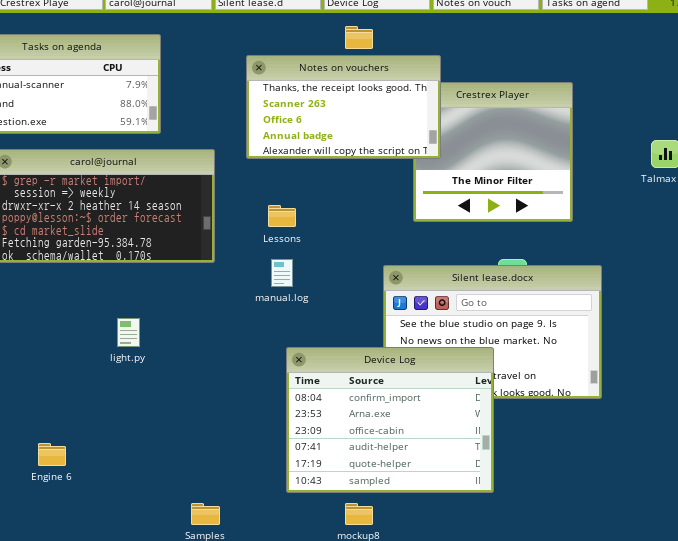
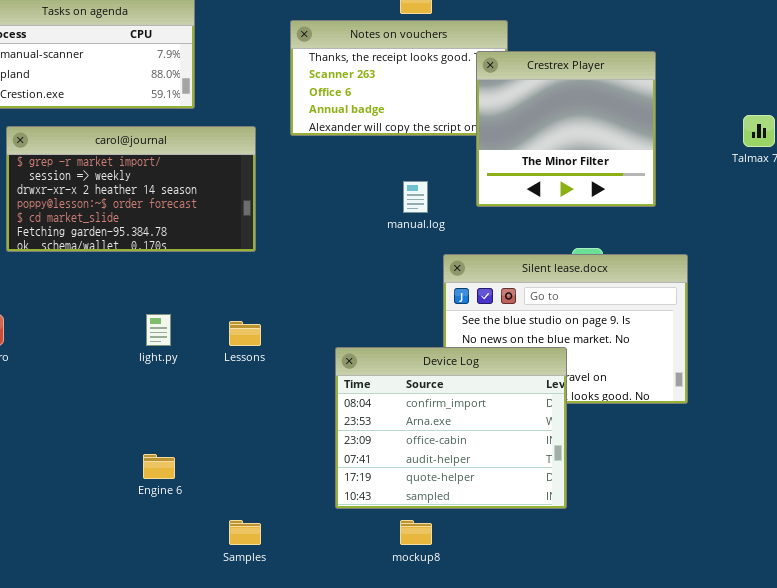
Crestrex Player: [413,82,573,222] -> [476,51,656,207], raised
Lessons: [268,205,296,227] -> [229,321,261,346], moved
manual.log: [271,259,293,287] -> [403,181,428,213], moved
Engine 6: [38,443,66,466] -> [143,454,175,479], moved

